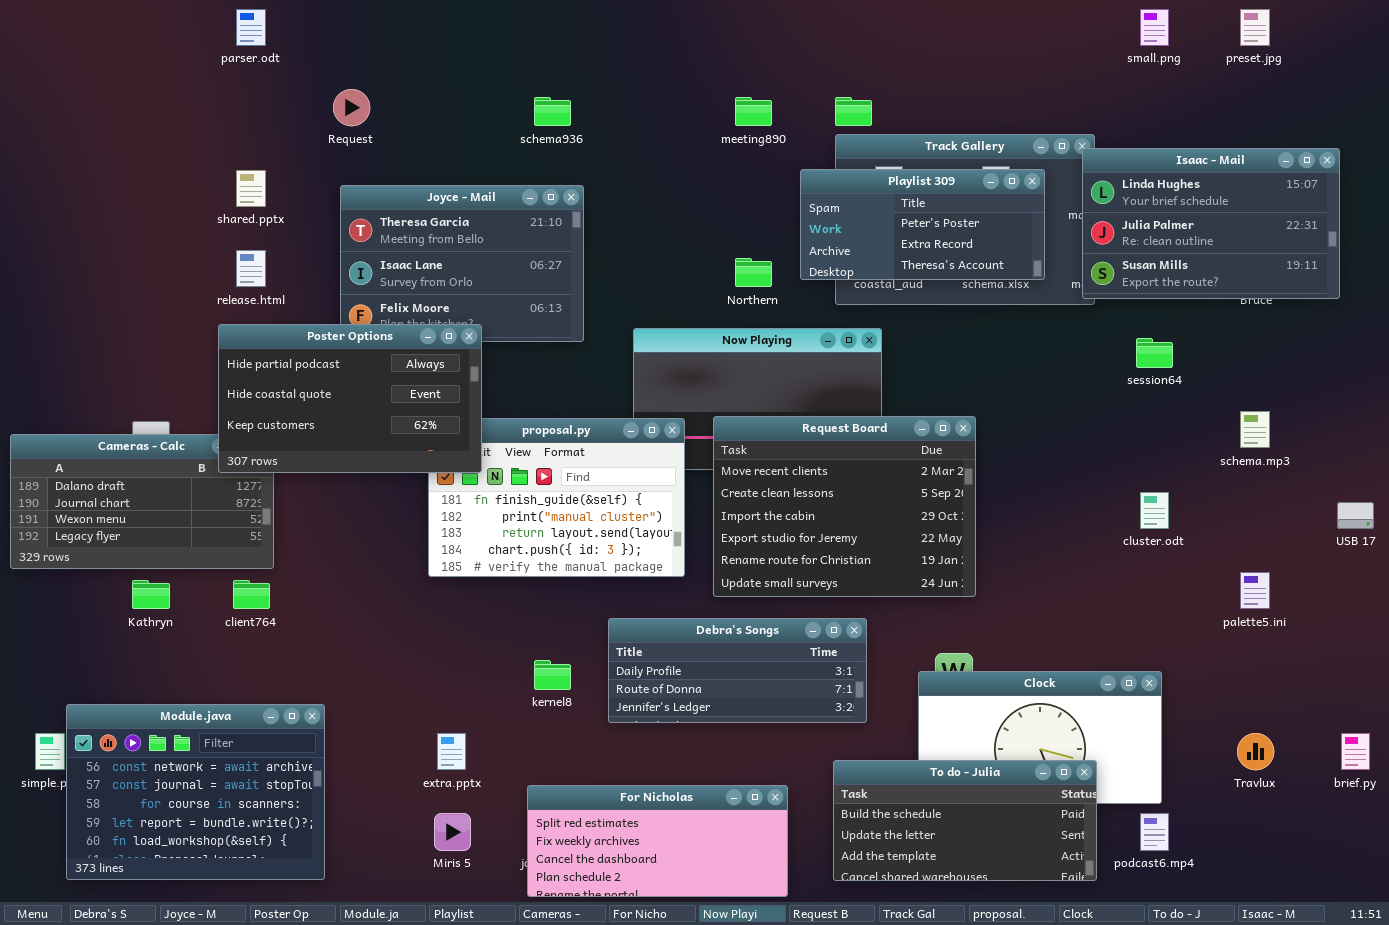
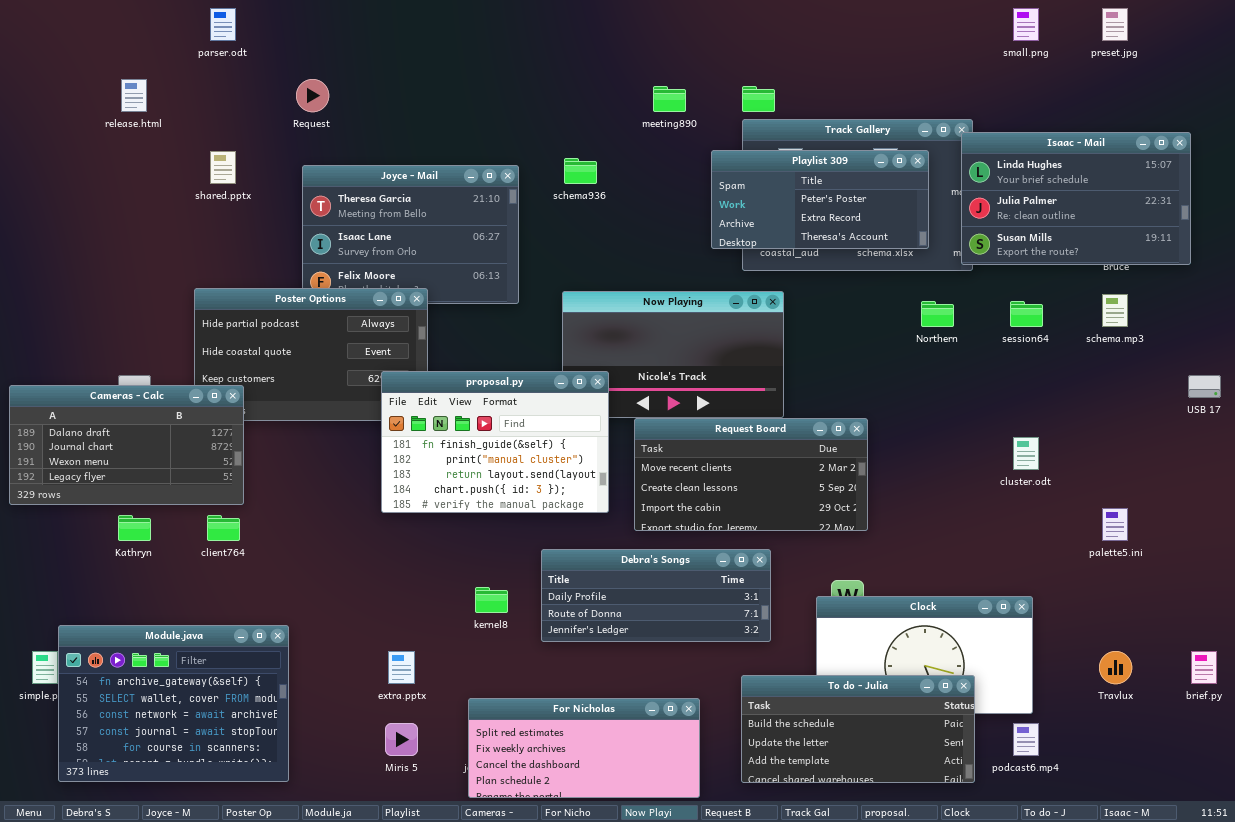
schema936: [534,97,571,126] -> [564,158,597,184], moved
release.html: [236,250,266,287] -> [121,79,147,112], moved
Northern: [735,258,772,287] -> [921,301,954,327], moved
schema.mp3: [1240,411,1270,448] -> [1102,294,1128,327], moved
Request Board: [713,416,976,597] -> [634,418,868,531], resized
proposal.py: [428,418,685,577] -> [381,371,609,513], raised
Cameras - Calc: [10,434,274,569] -> [9,385,244,505], raised
USB 17: [1337,502,1374,529] -> [1188,375,1221,398], moved
Module.java: [66,704,325,880] -> [58,625,289,782], scrolled up 2 rows

